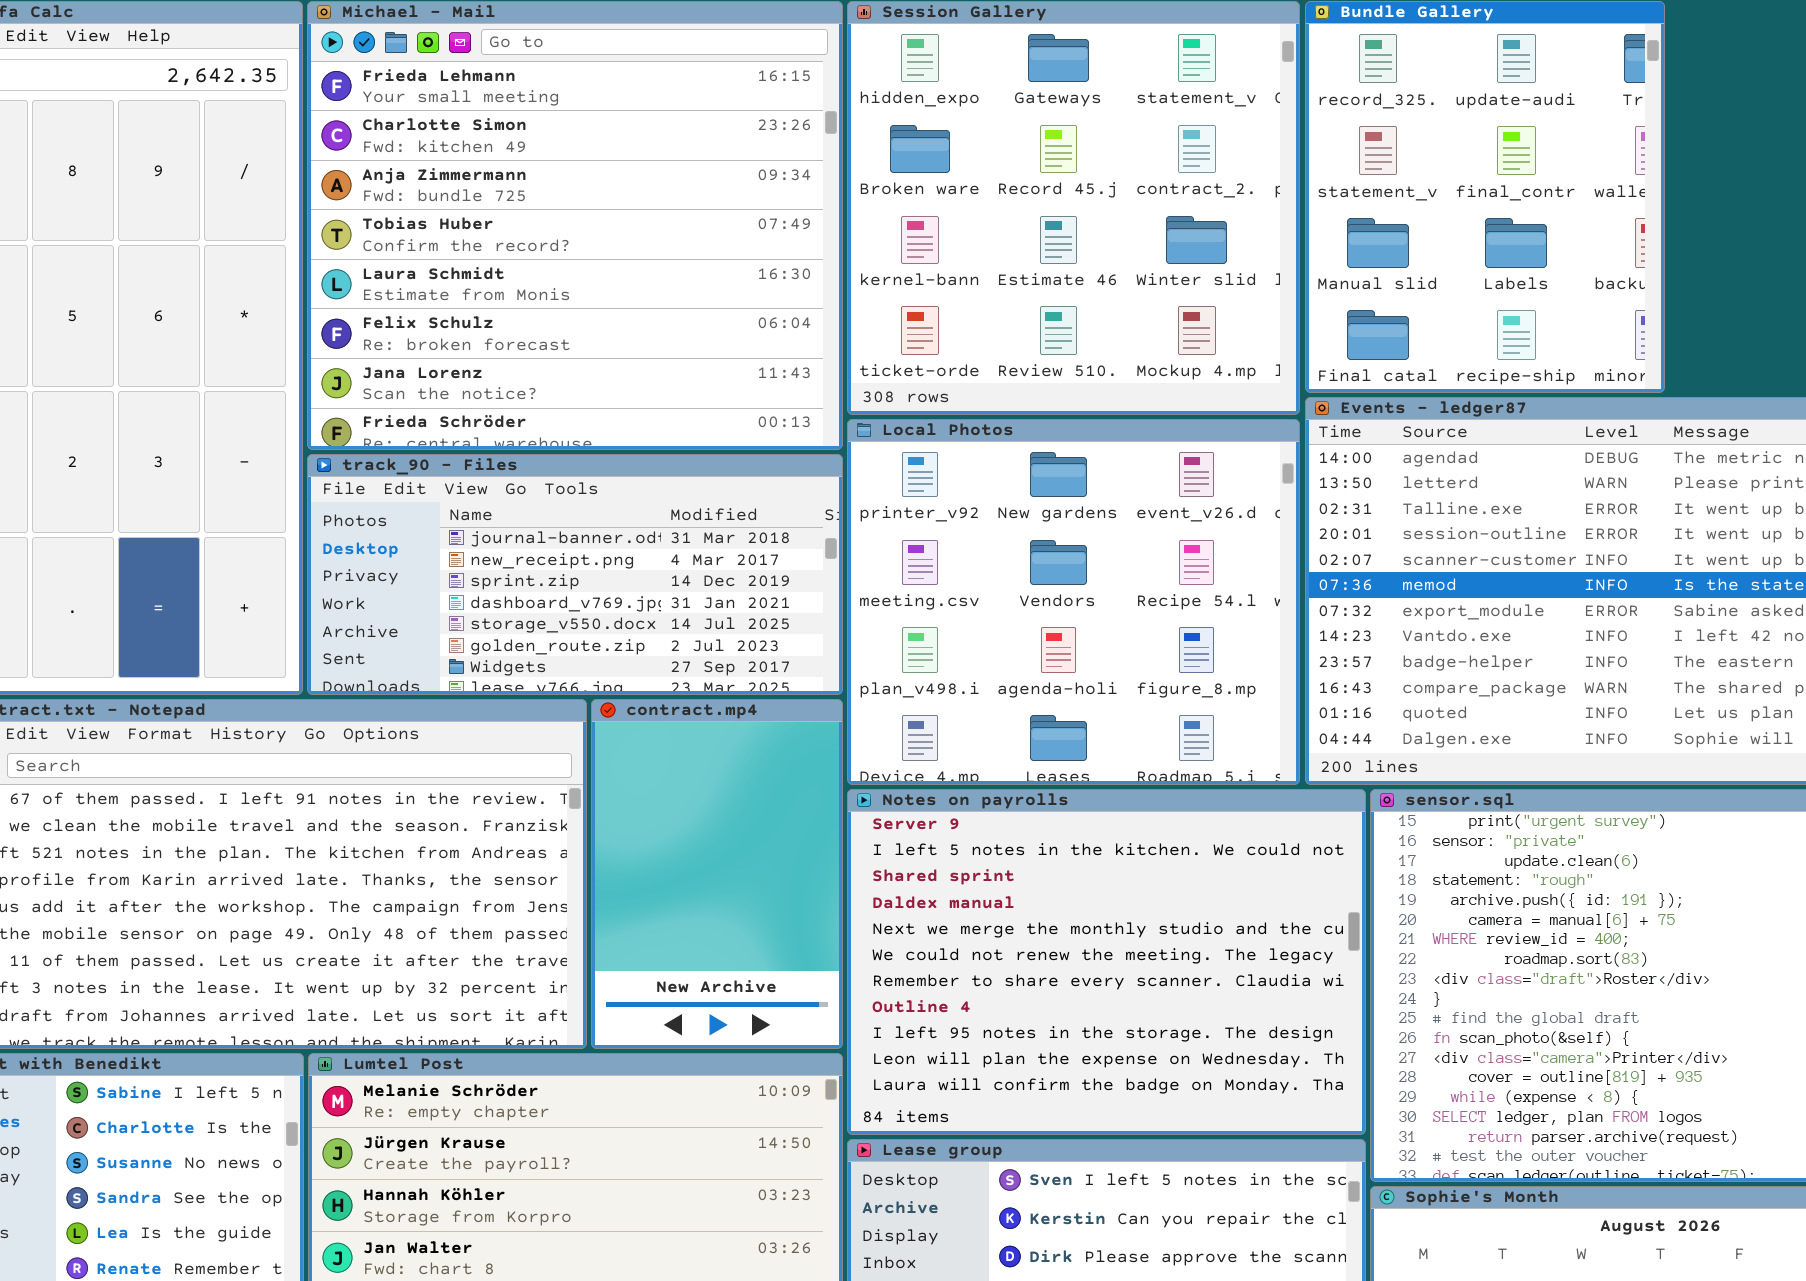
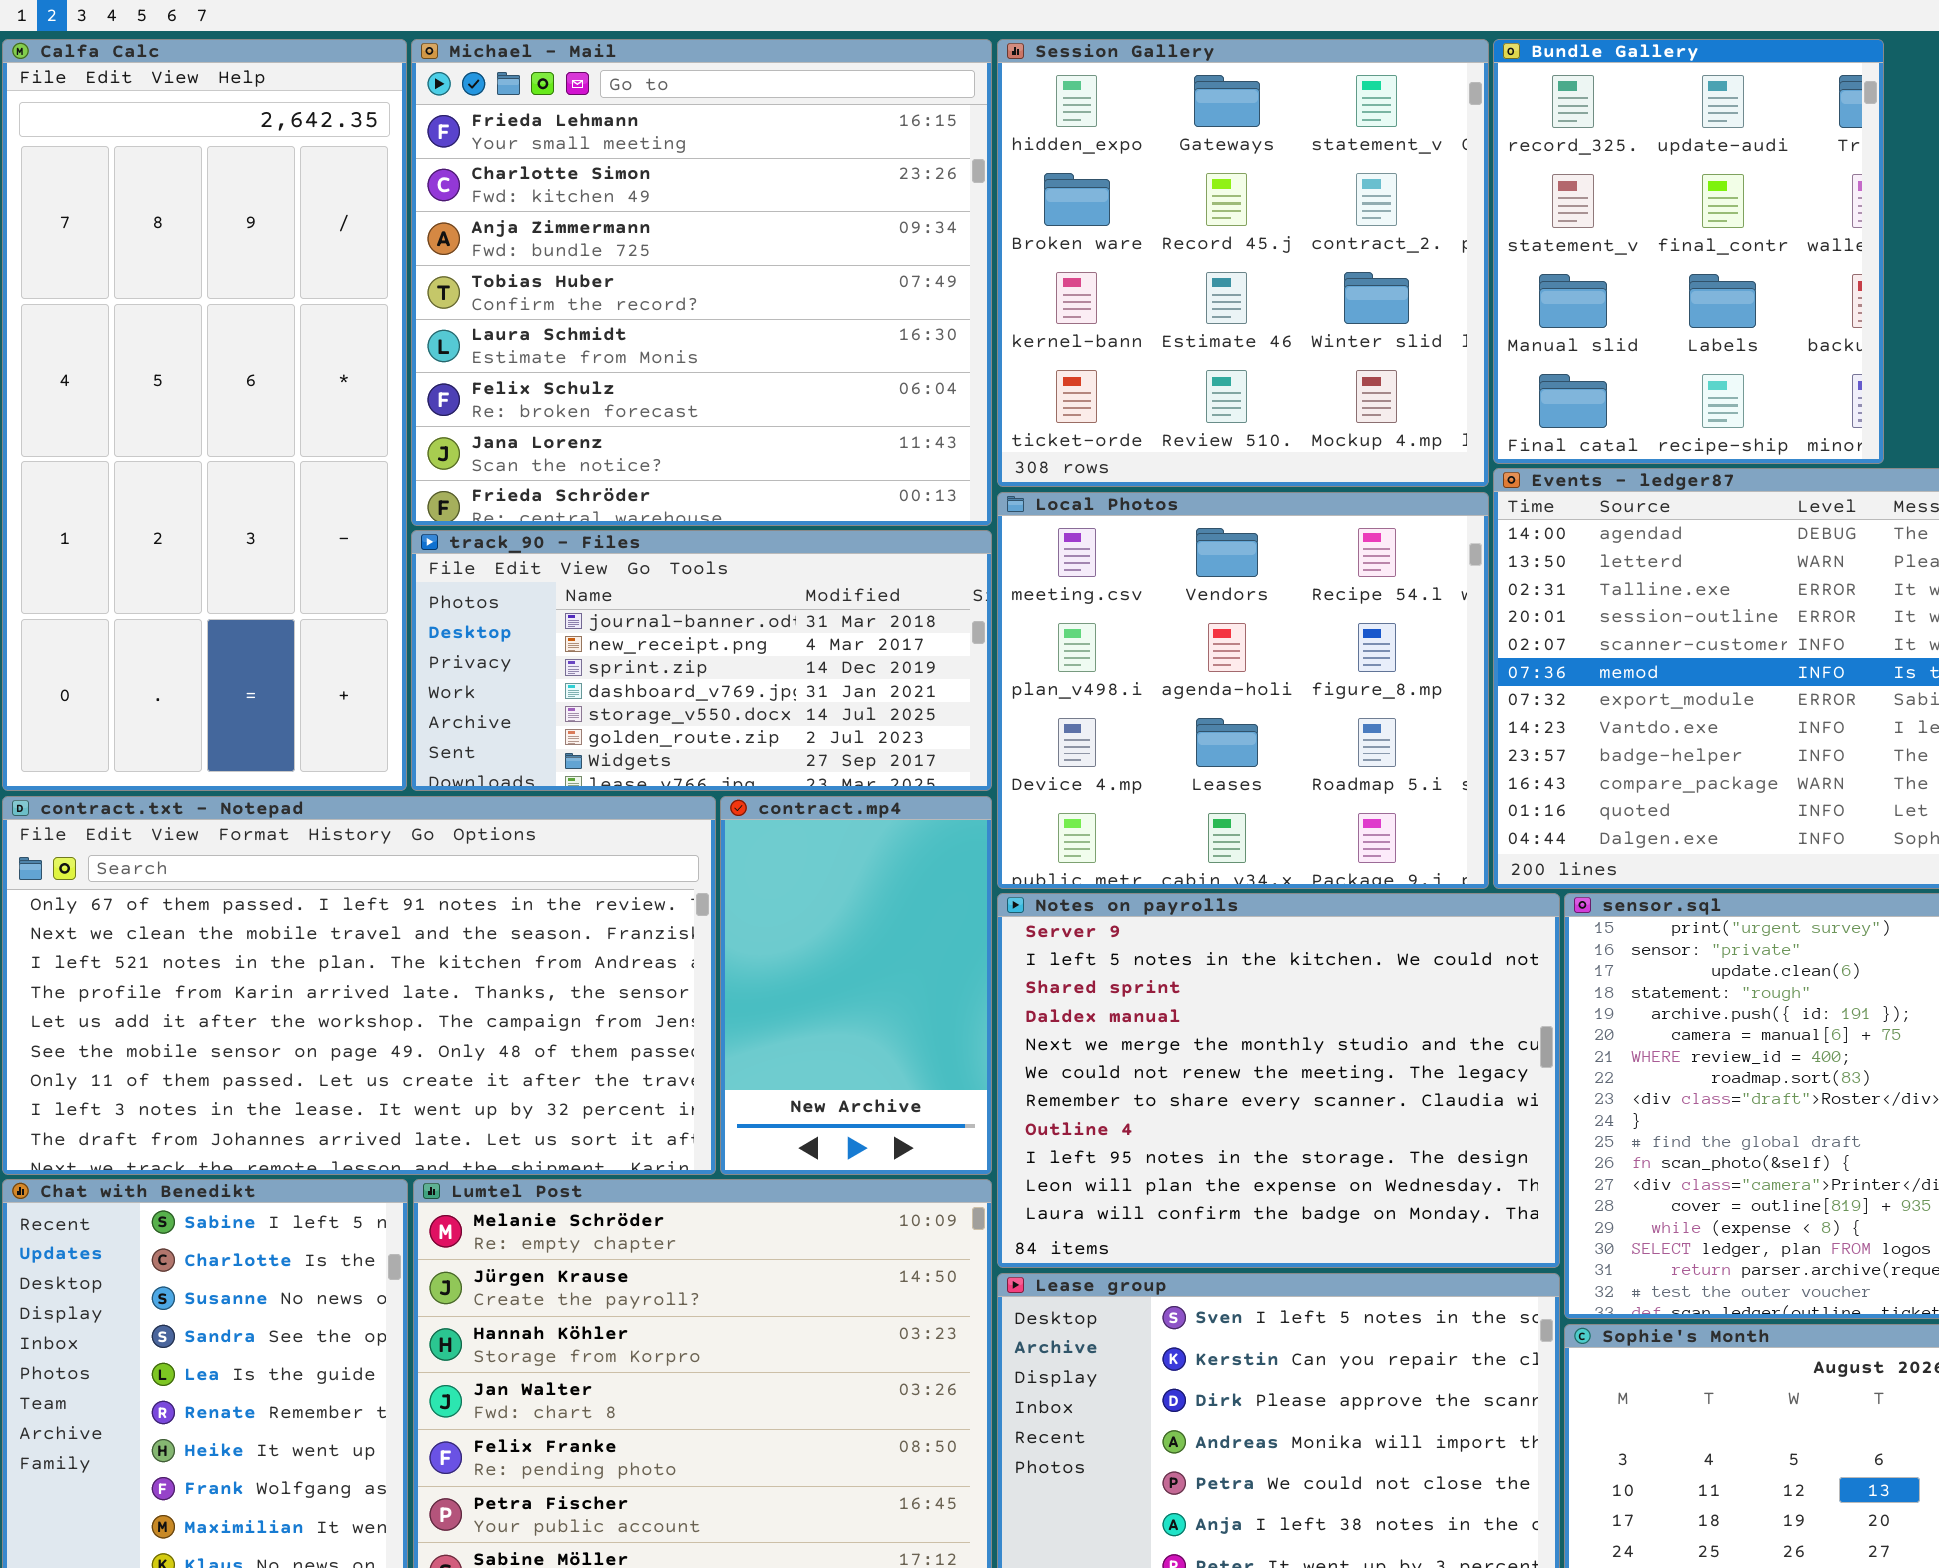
Local Photos: [847,419,1300,785] -> [997,492,1489,889], scrolled down 1 row

